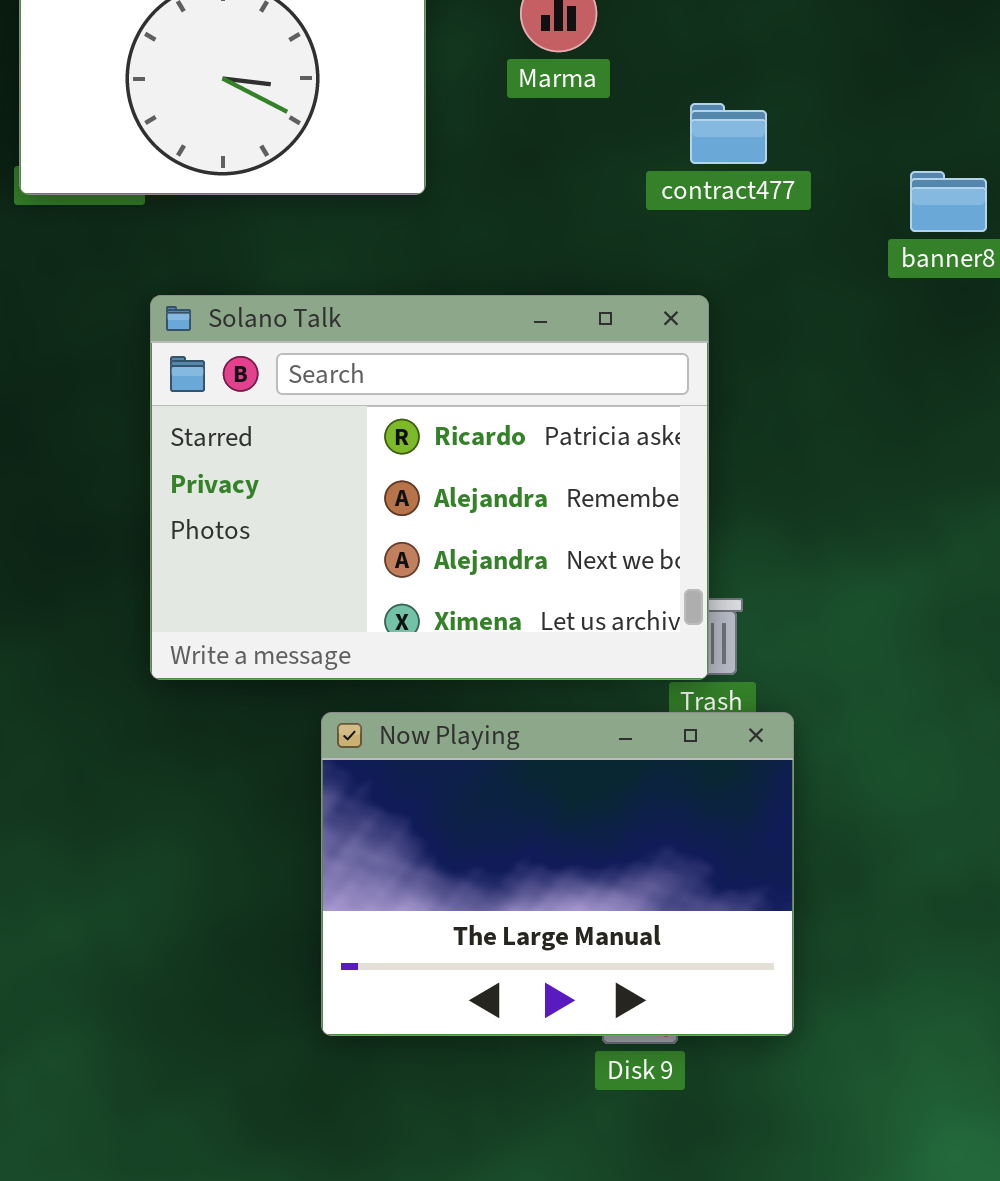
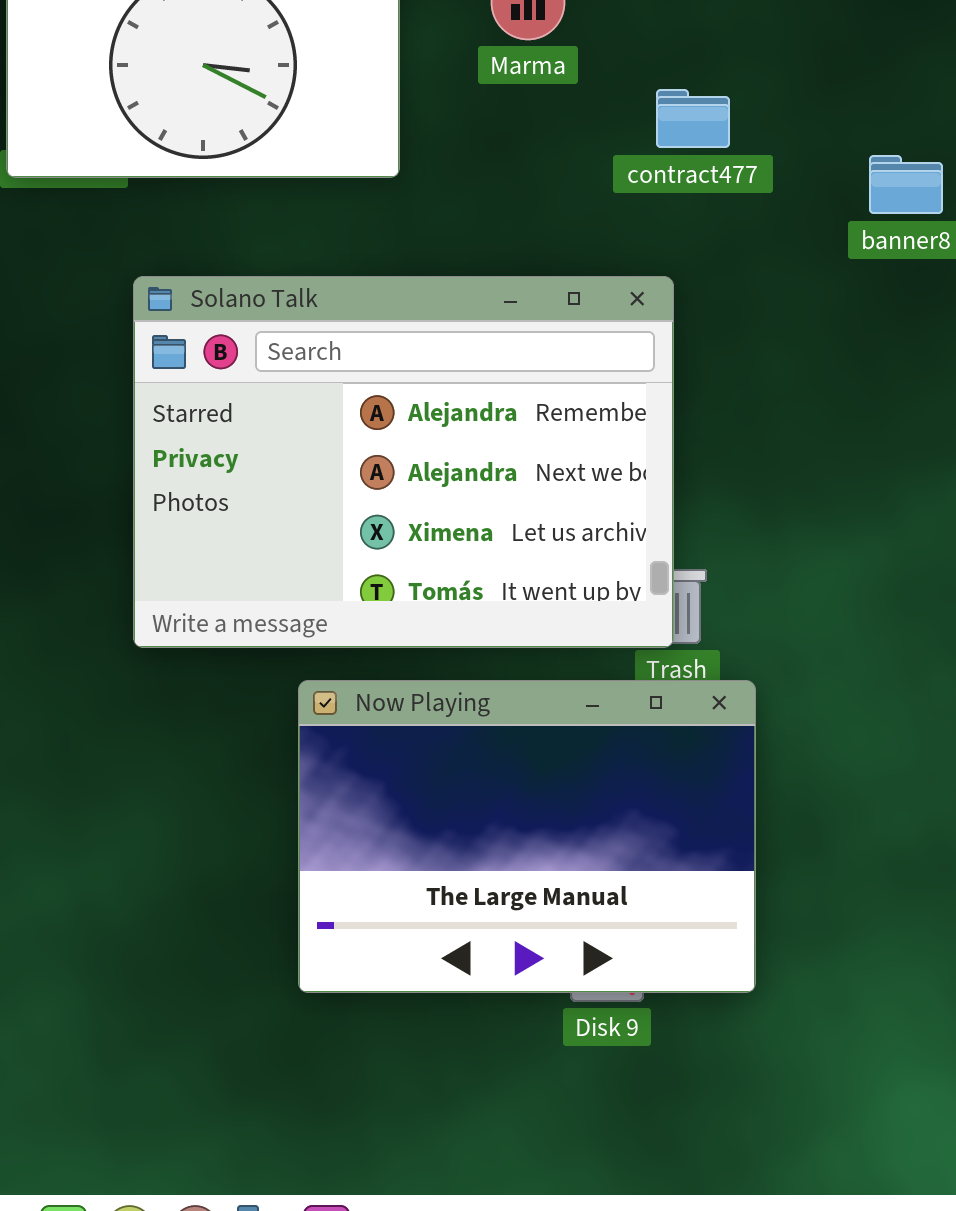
Solano Talk: [150,295,709,680] -> [133,276,674,648], scrolled down 1 row

